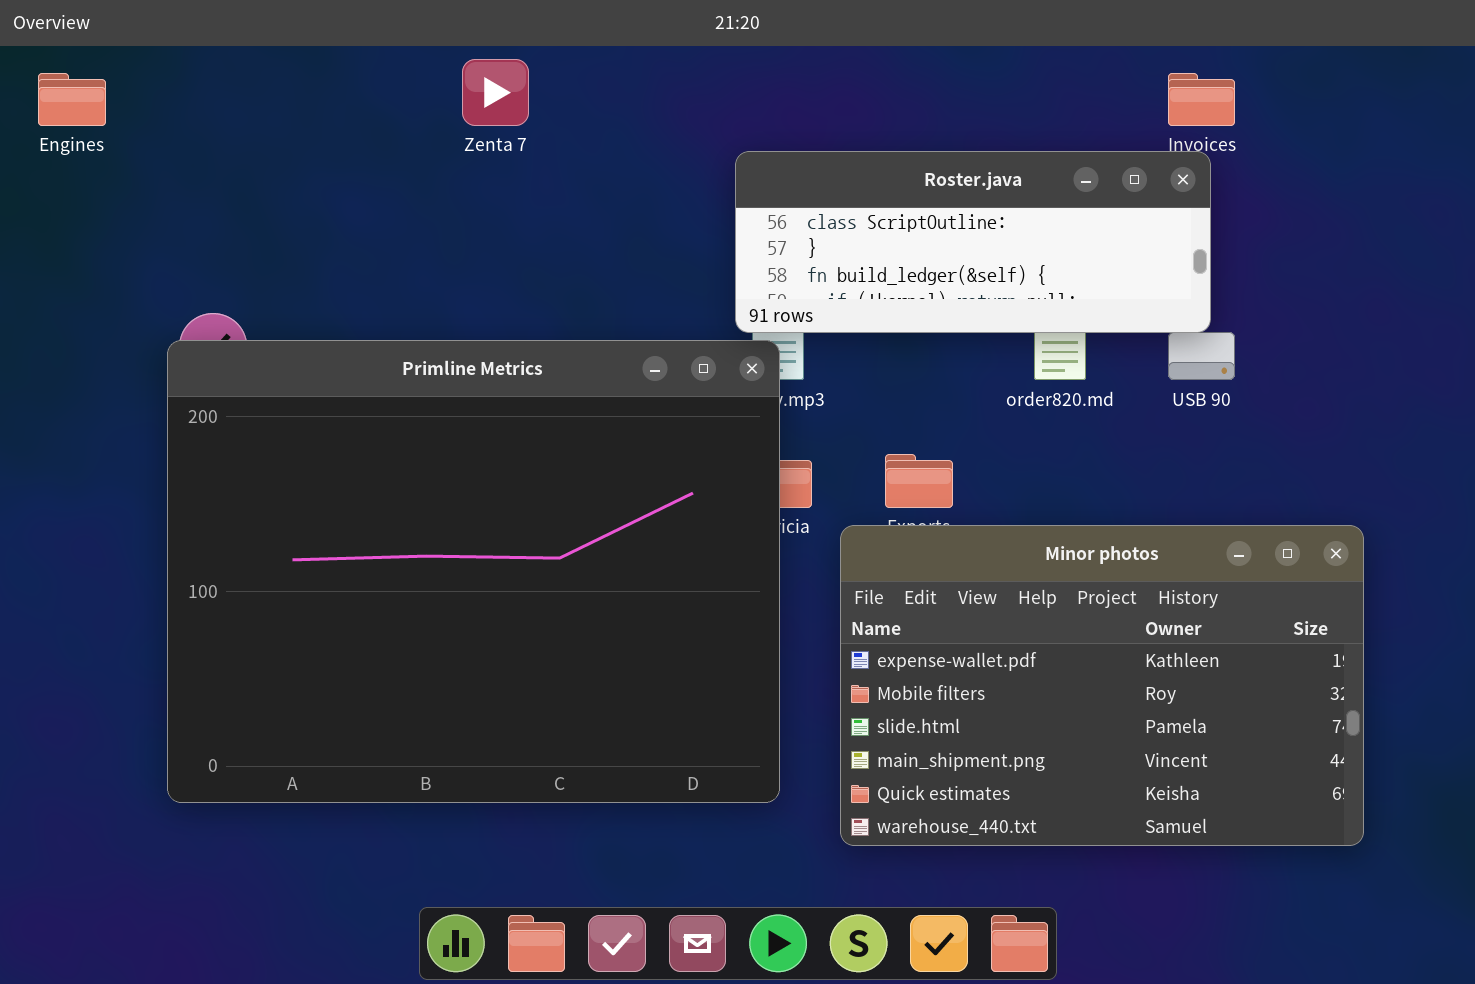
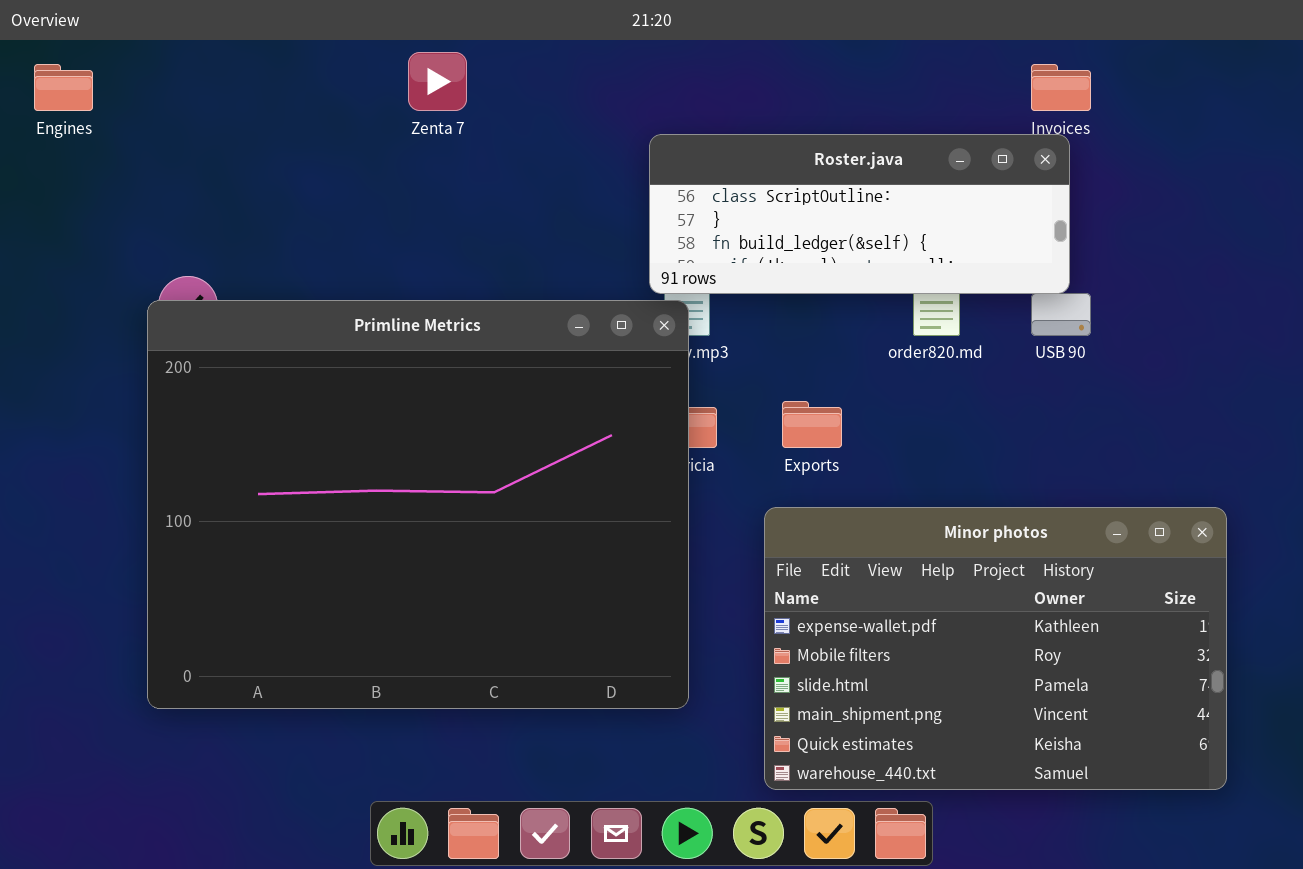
Minor photos: [840,525,1364,846] -> [764,507,1227,790], moved

